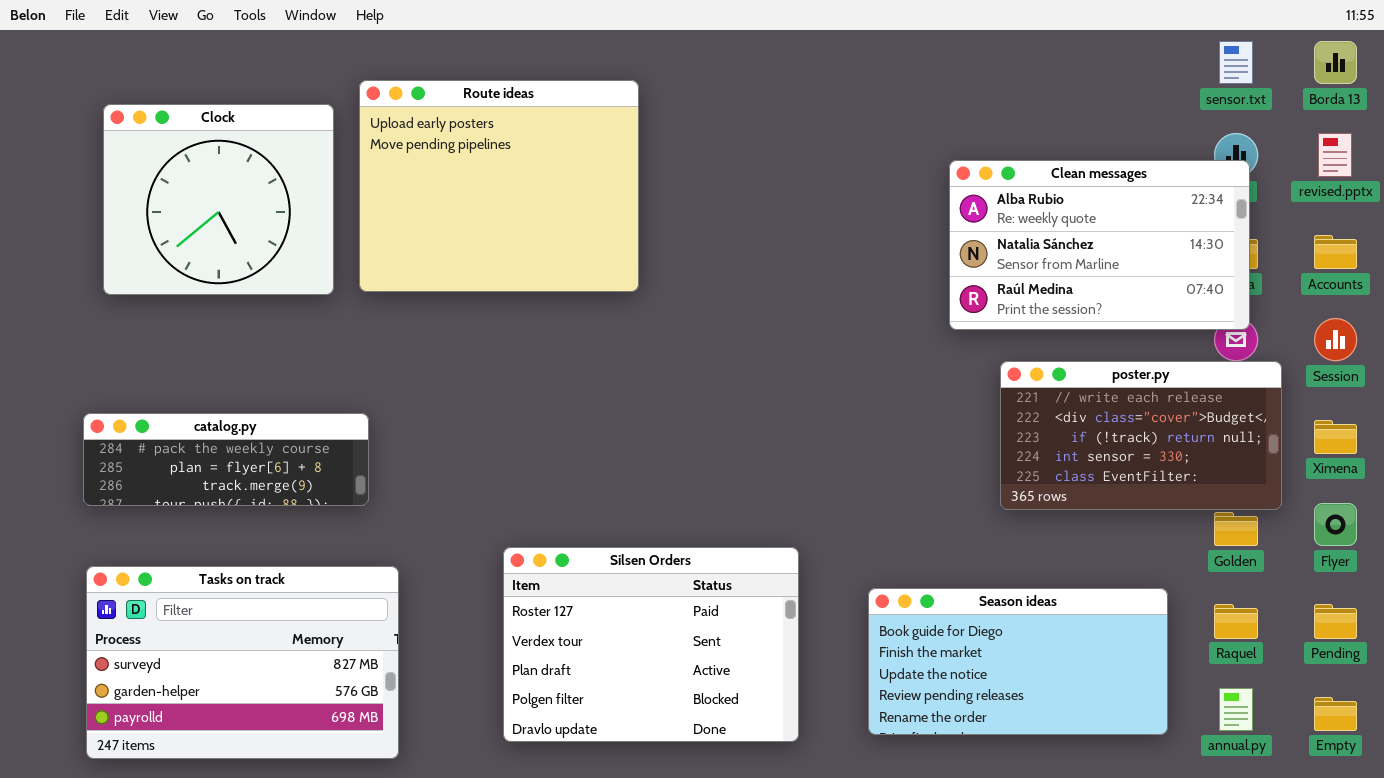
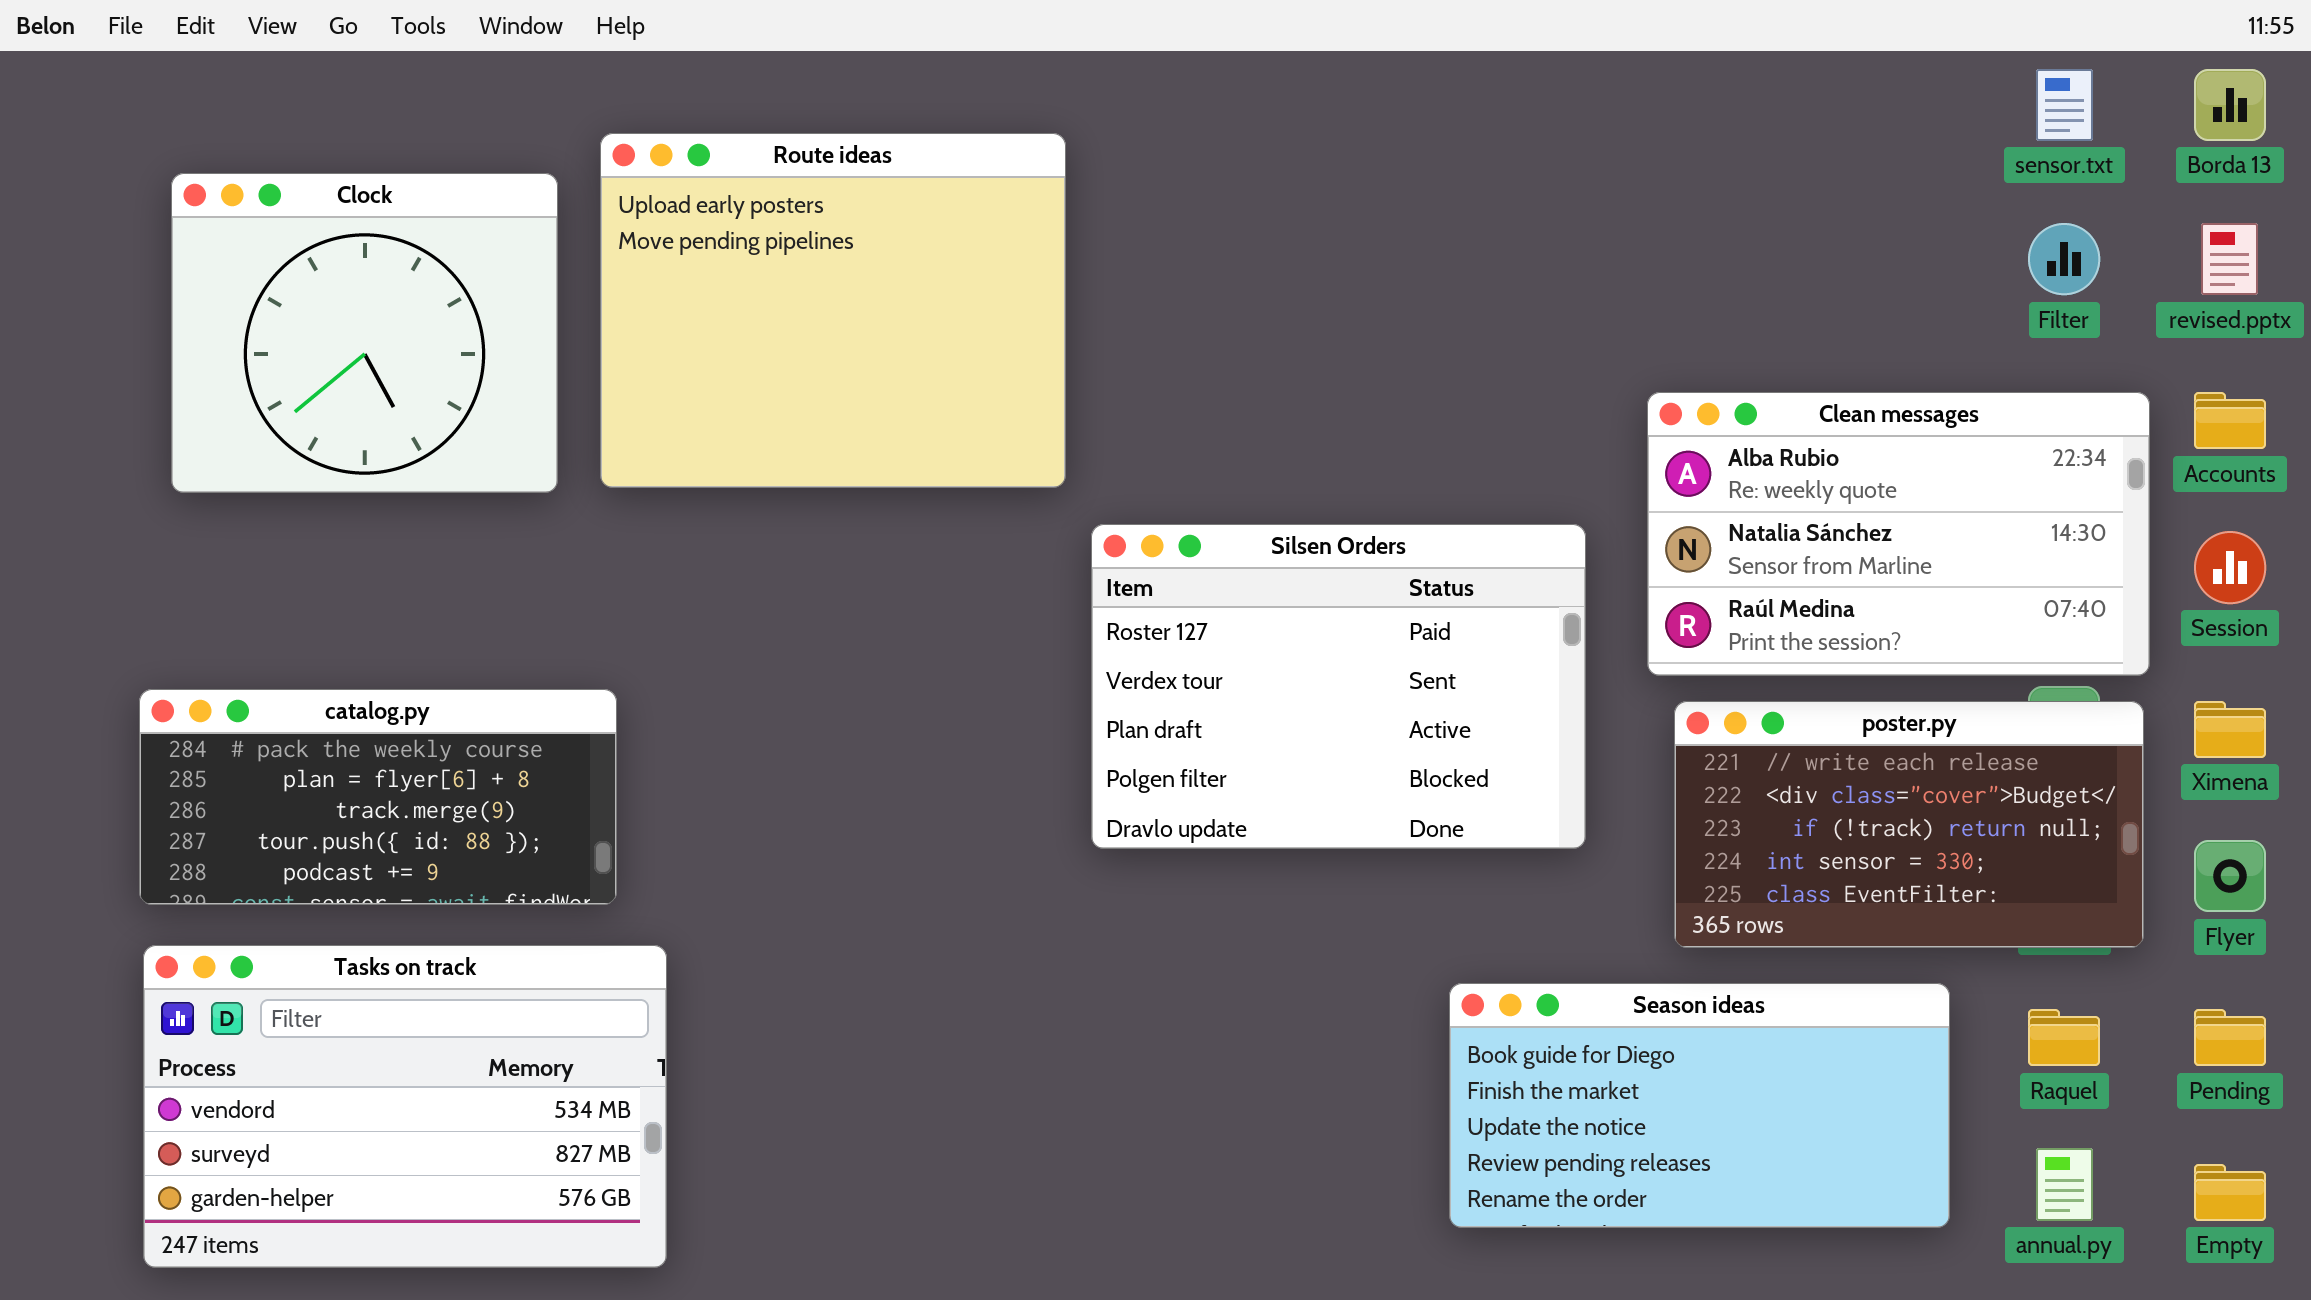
Clean messages: [949,160,1250,330] -> [1647,392,2150,676], moved
poster.py: [1000,361,1282,510] -> [1674,701,2144,948], moved
catalog.py: [83,413,369,506] -> [139,689,617,905], resized
Silsen Orders: [503,547,799,742] -> [1091,524,1586,849], moved
Tasks on track: [86,566,399,759] -> [143,945,667,1268], scrolled up 1 row

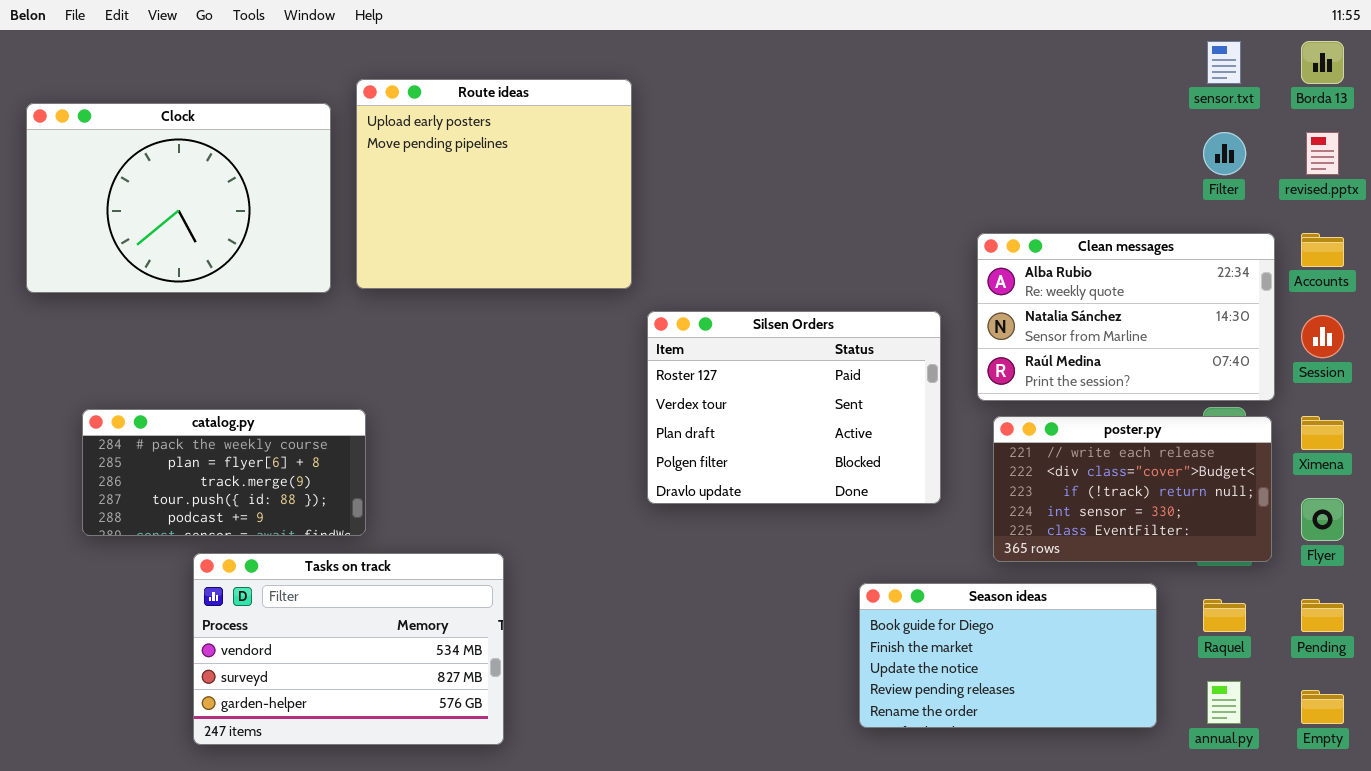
Clock: [171,173,558,493] -> [26,103,331,293], resized
Tasks on track: [143,945,667,1268] -> [193,553,504,745], moved

